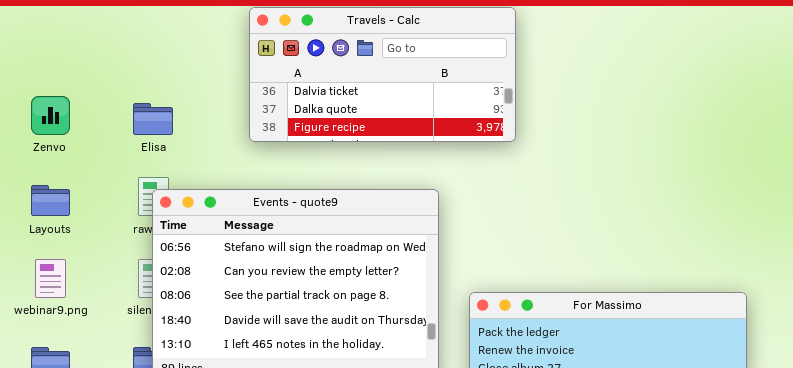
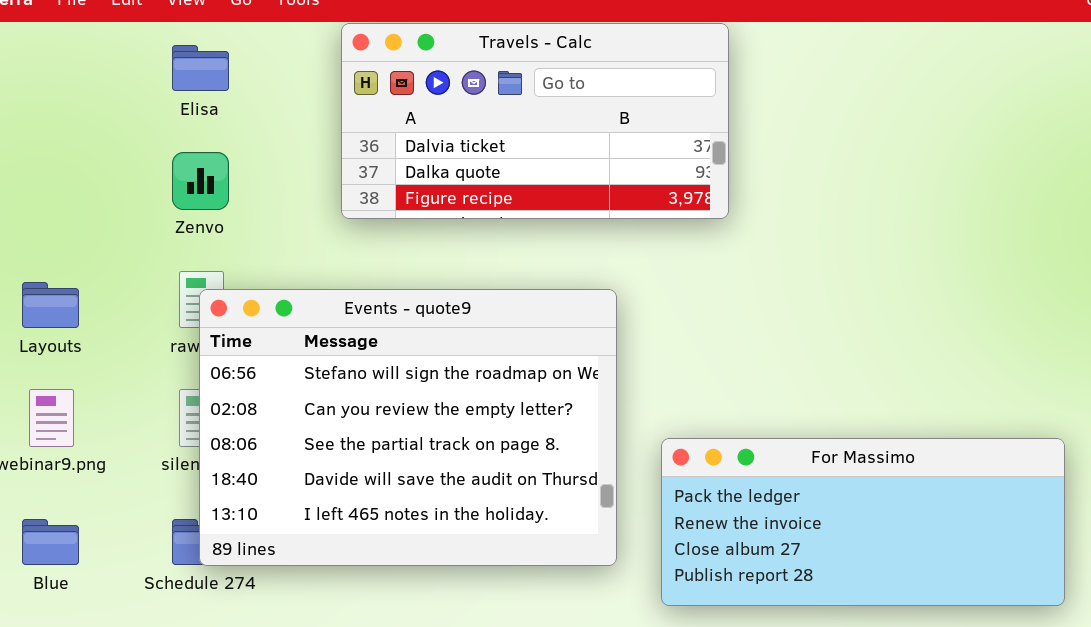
Zenvo: [31,96,70,135] -> [172,152,229,210], moved
Elisa: [133,103,173,135] -> [172,45,229,91], moved

